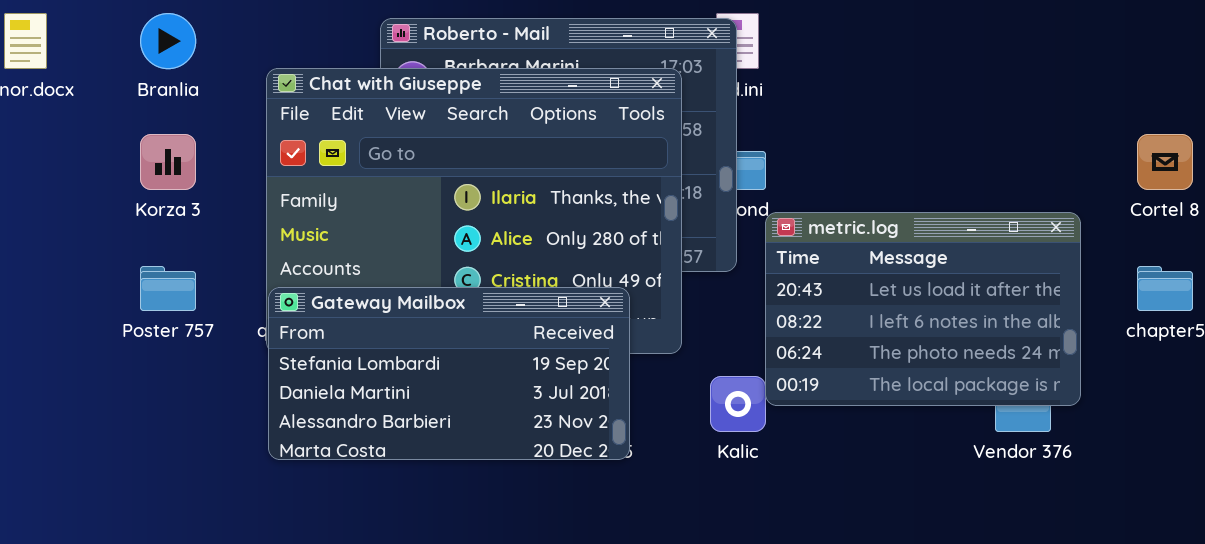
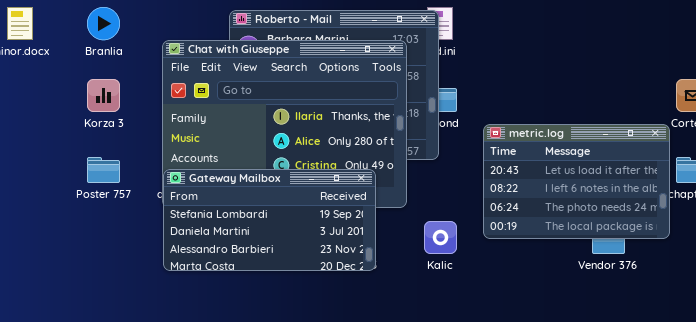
metric.log: [765,212,1081,406] -> [483,124,670,239], moved

